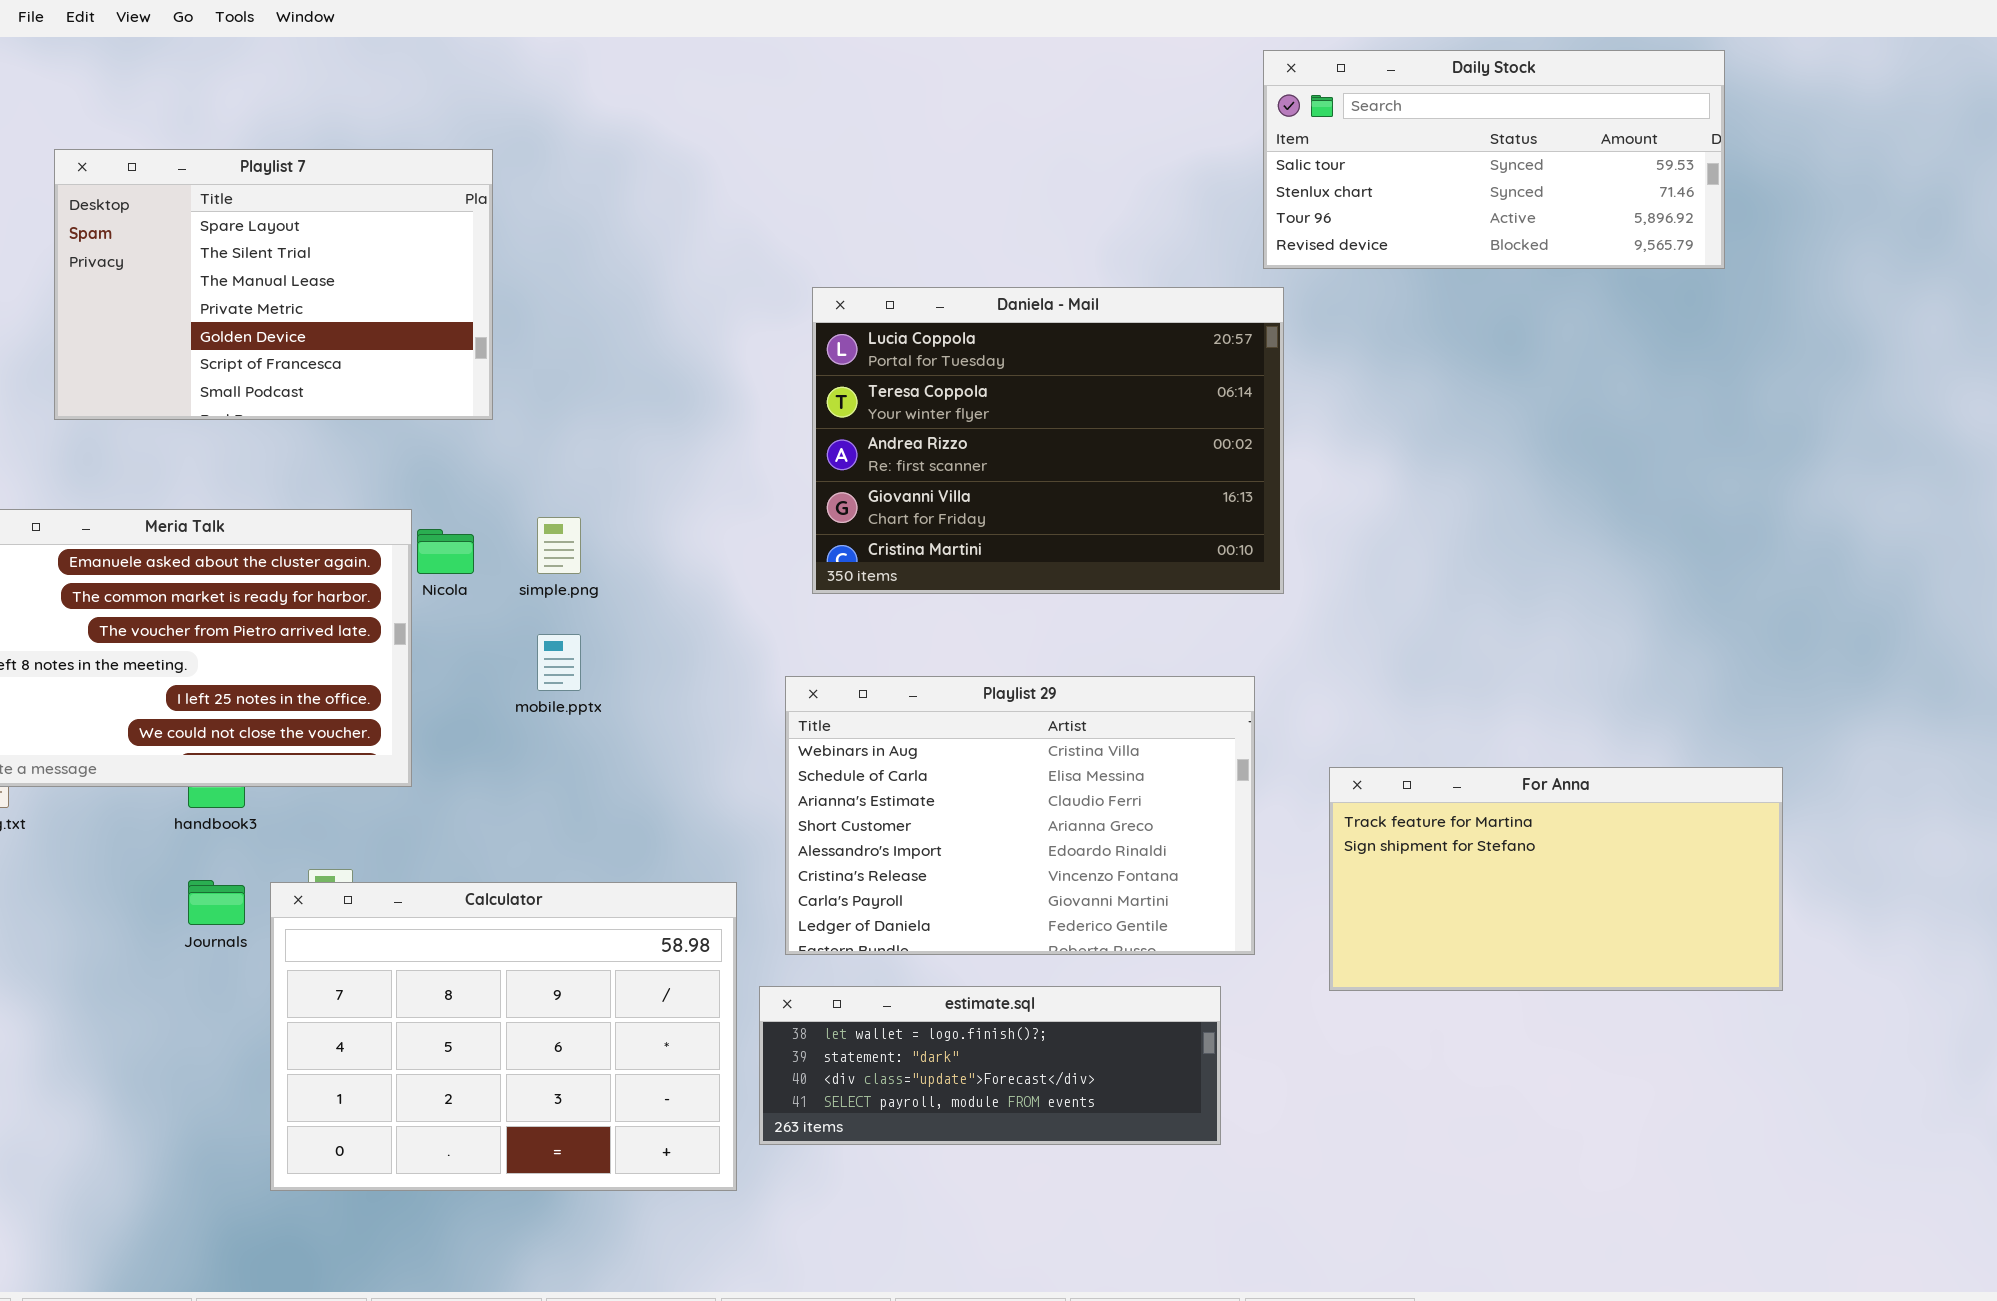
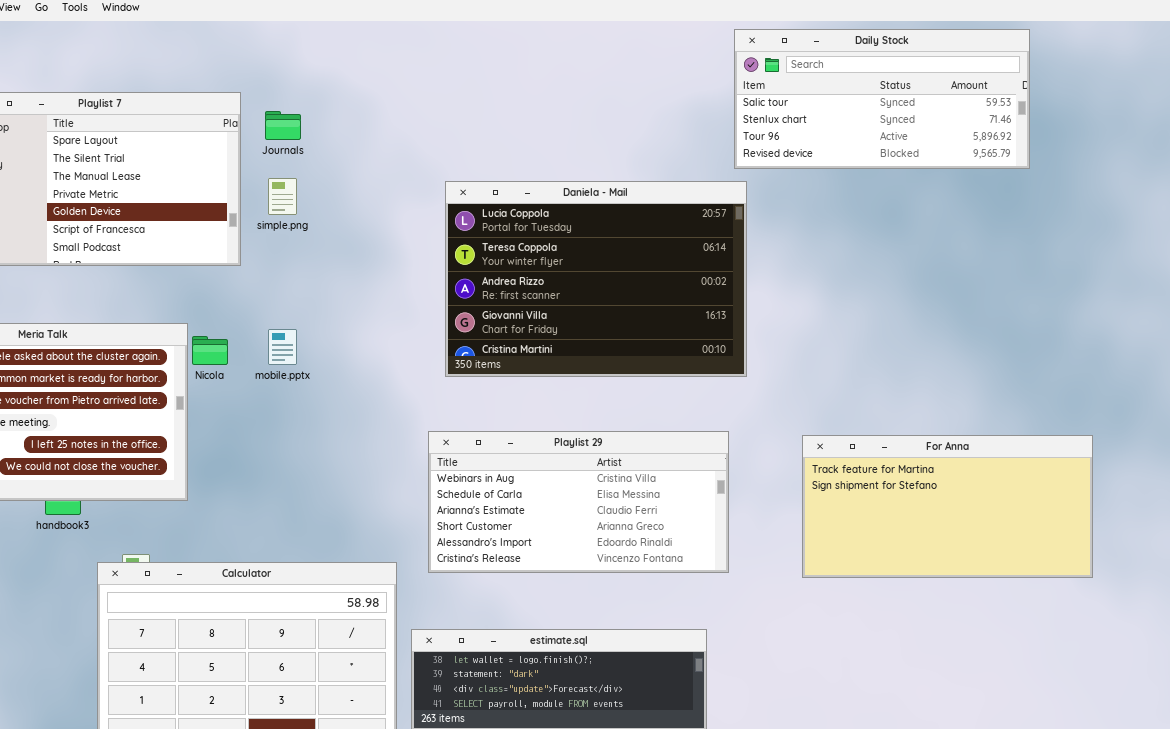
simple.png: [537,517,581,574] -> [268,178,297,215], moved
mobile.pptx: [537,634,581,691] -> [268,329,297,365], moved
Playlist 29: [785,676,1255,955] -> [428,431,729,573], resized
For Anna: [1329,767,1783,991] -> [802,435,1093,578], moved
Journals: [188,880,245,925] -> [265,111,301,140], moved

